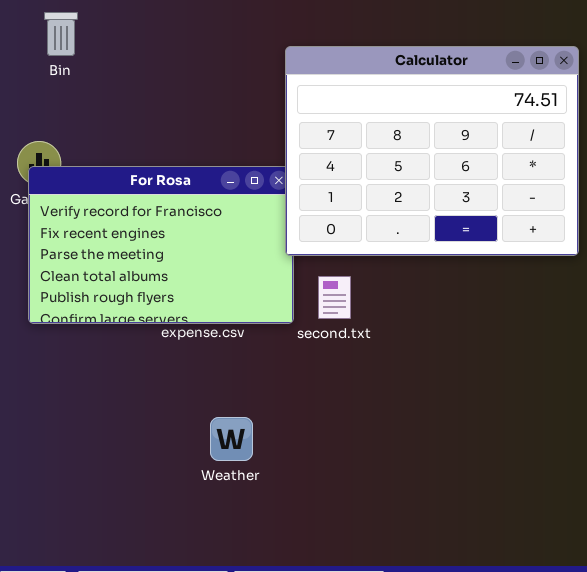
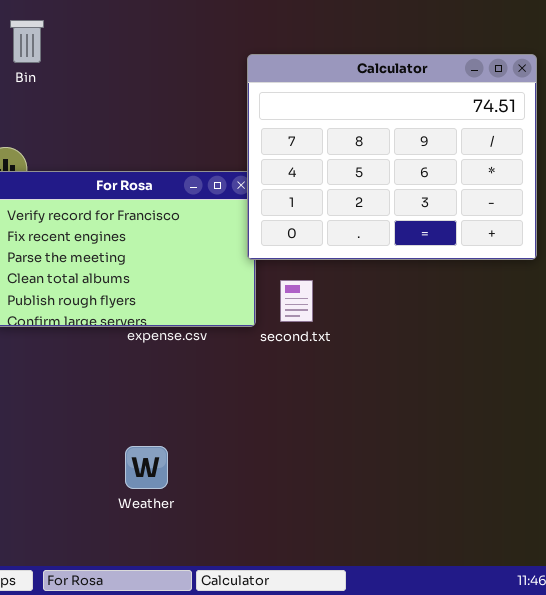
Weather: [210,417,253,461] -> [125,446,168,489], moved

